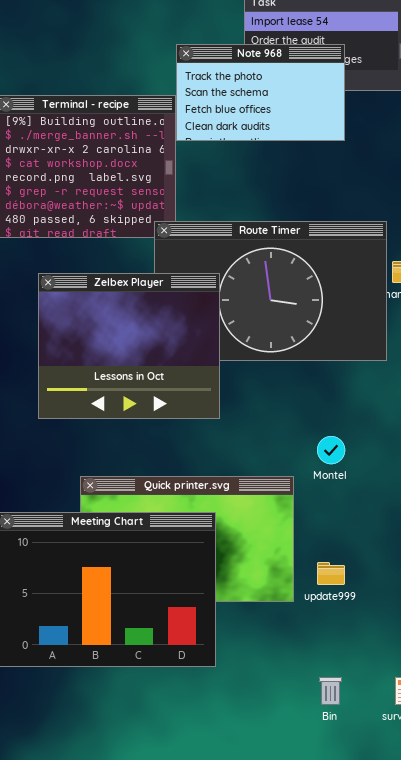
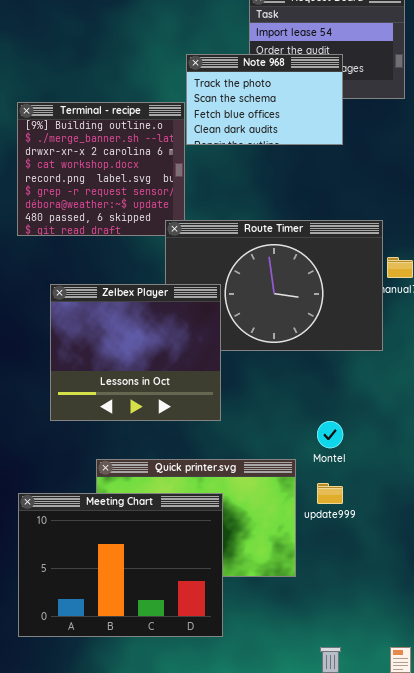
Zelbex Player: [38,273,220,419] -> [50,284,221,421], moved
update999: [317,562,345,585] -> [317,483,343,504], moved

